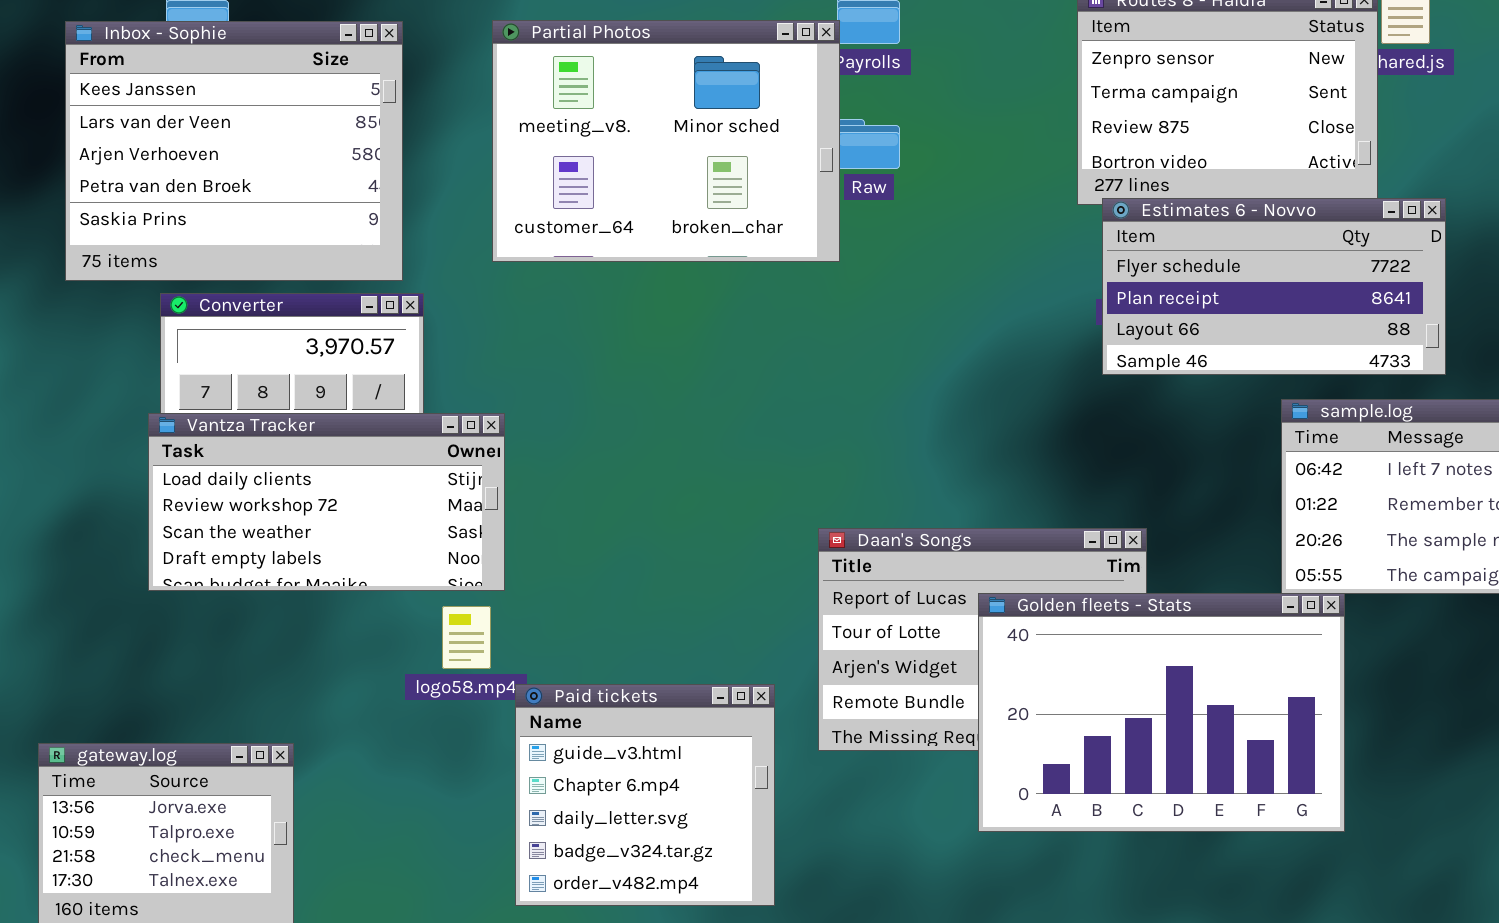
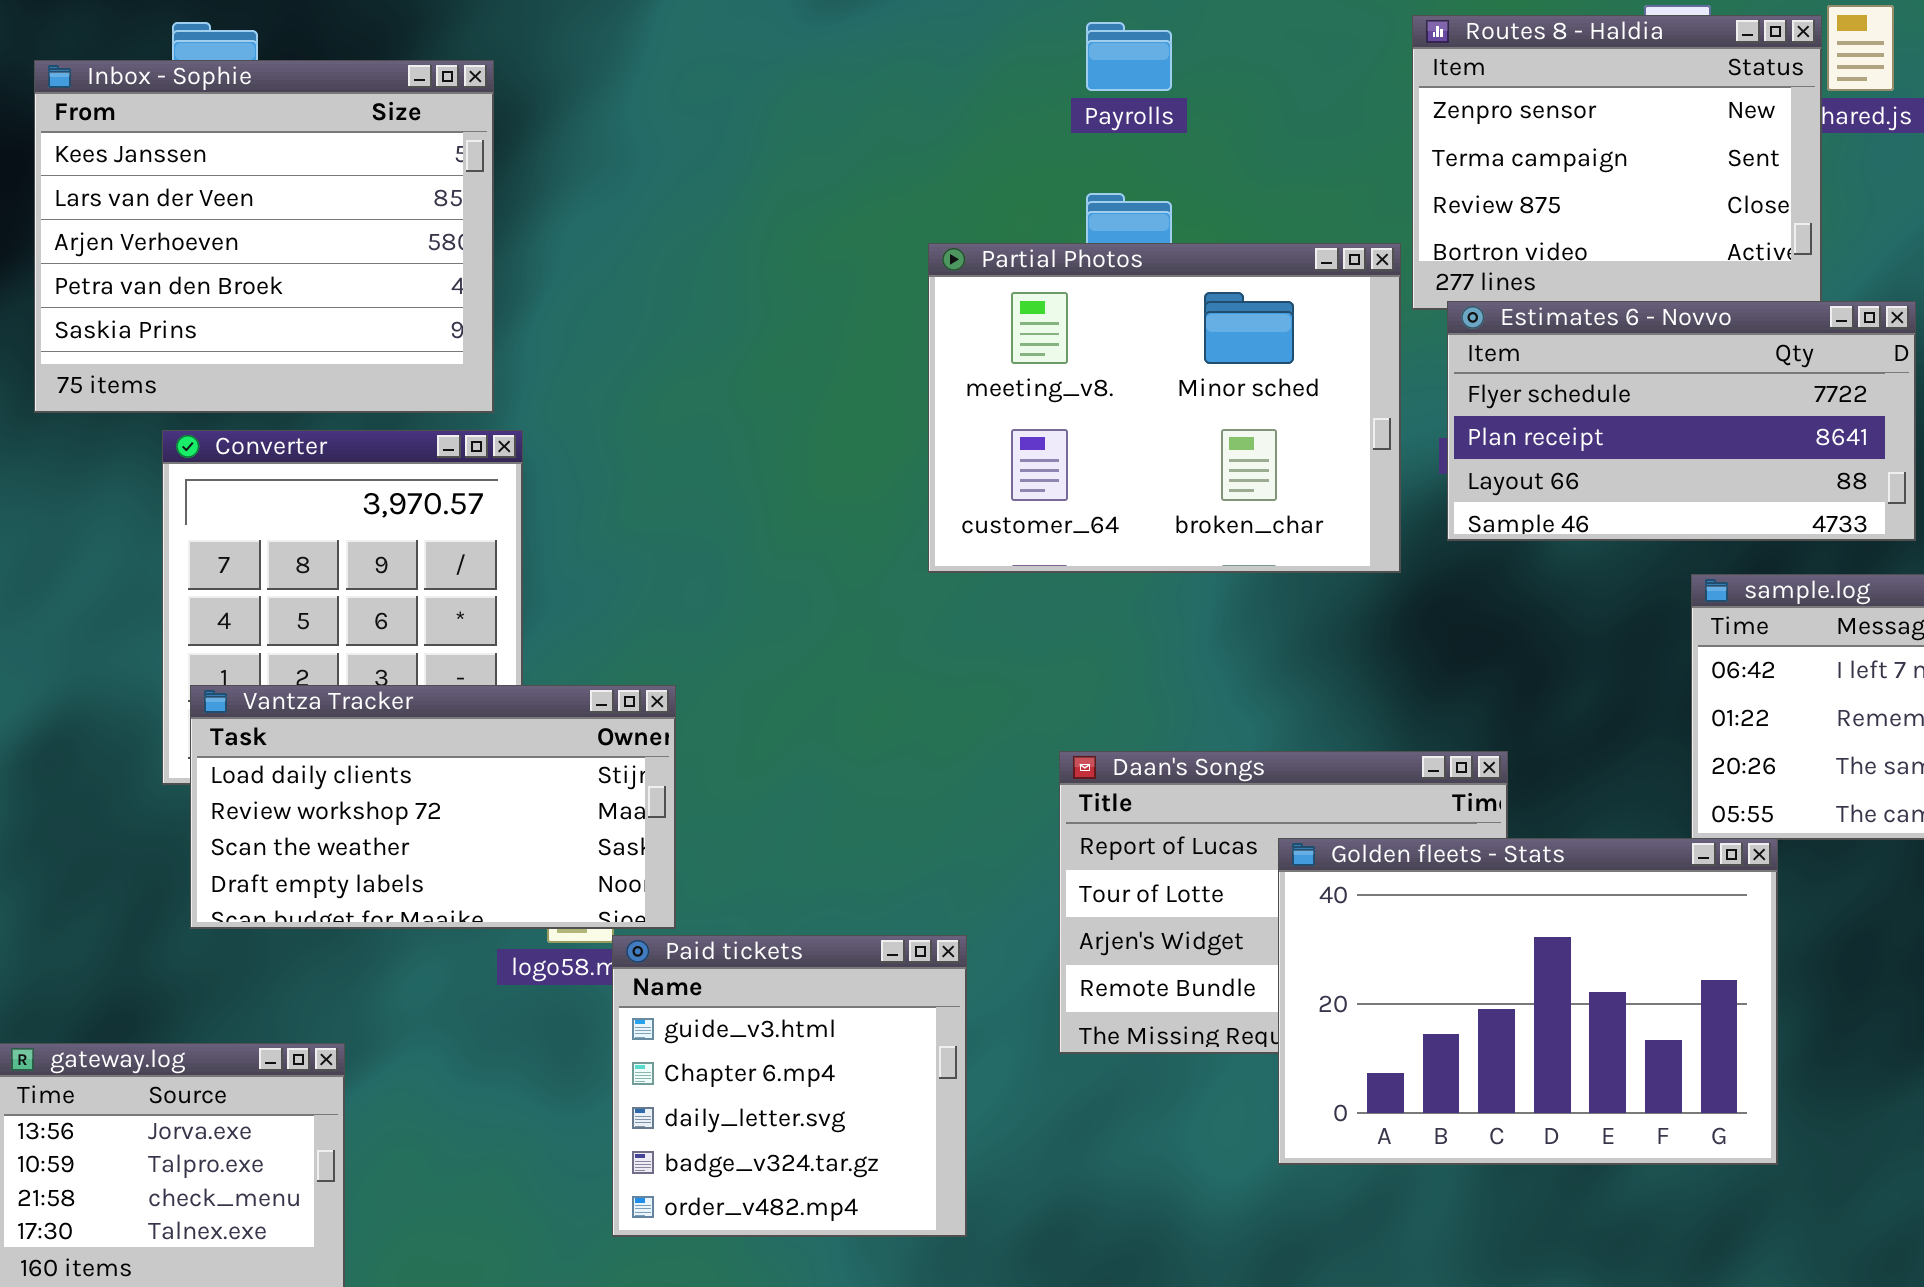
Partial Photos: [492,20,840,262] -> [928,243,1401,573], moved
Vantza Tracker: [148,413,505,591] -> [190,685,676,929], moved
Paid tickets: [515,684,775,906] -> [612,935,967,1237], moved

